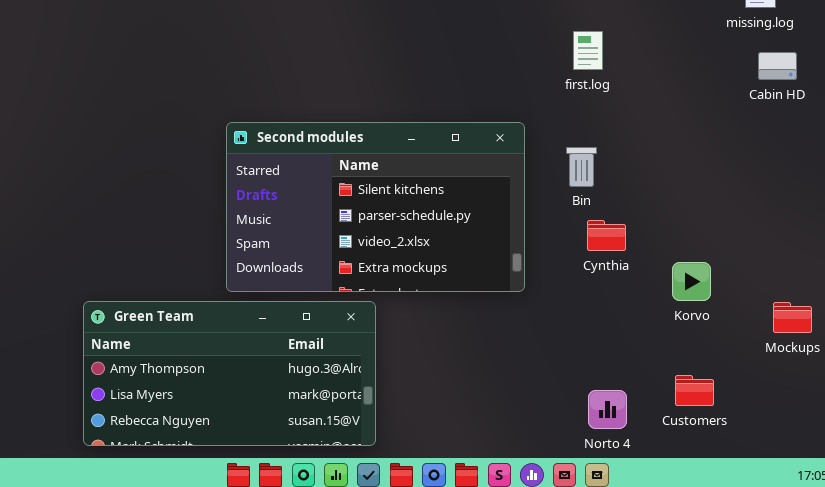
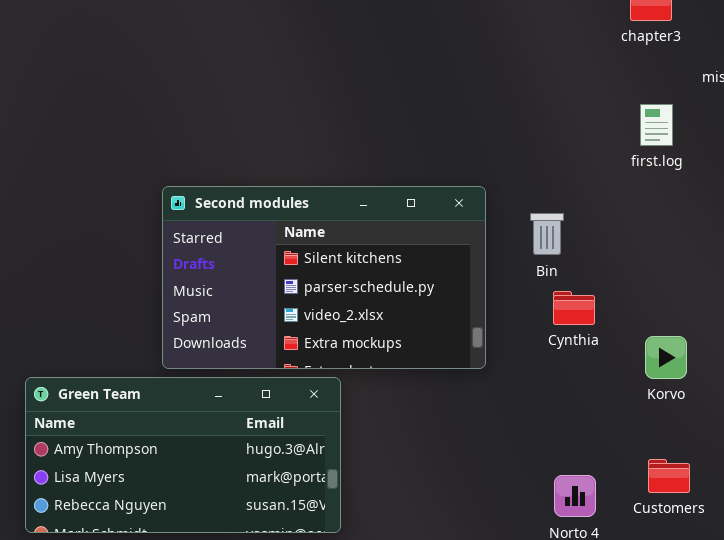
first.log: [573,31,603,70] -> [640,104,673,146], moved
Green Team: [83,301,376,446] -> [25,377,341,533], moved

